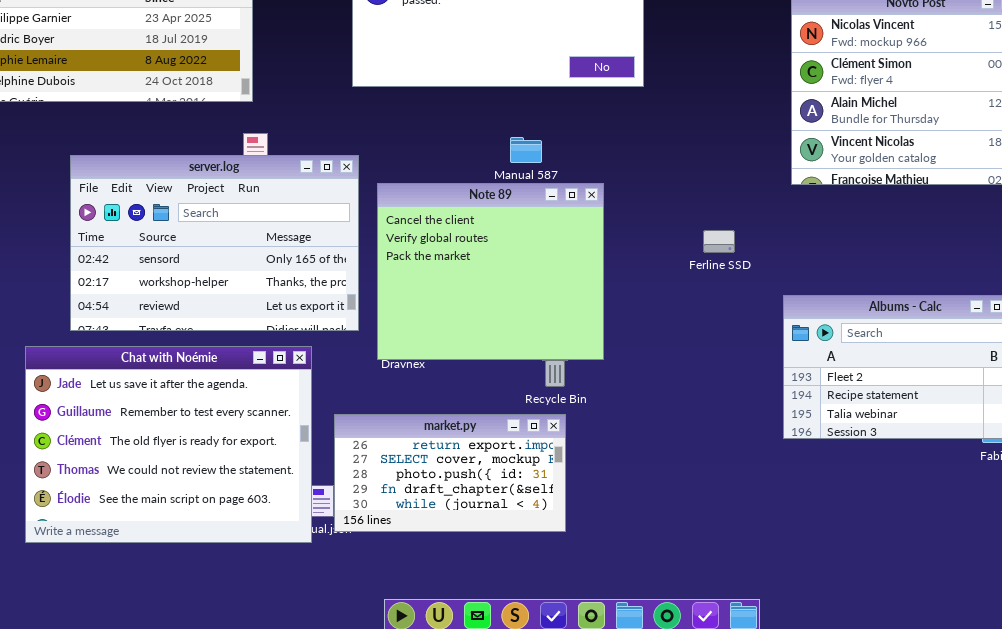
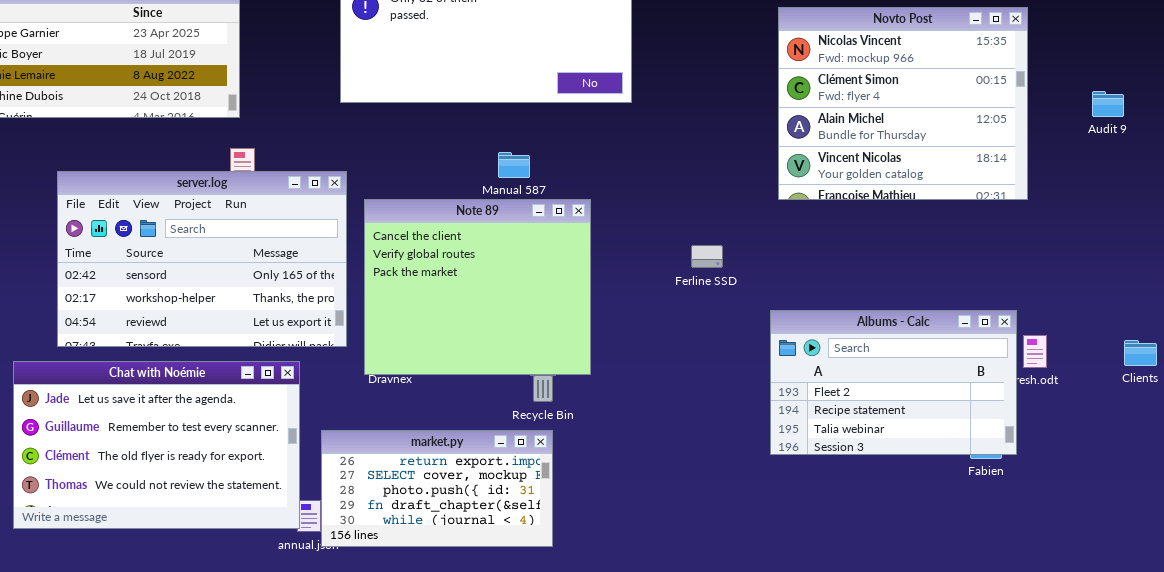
Chat with Noémie: [25,346,312,543] -> [13,361,300,529], resized

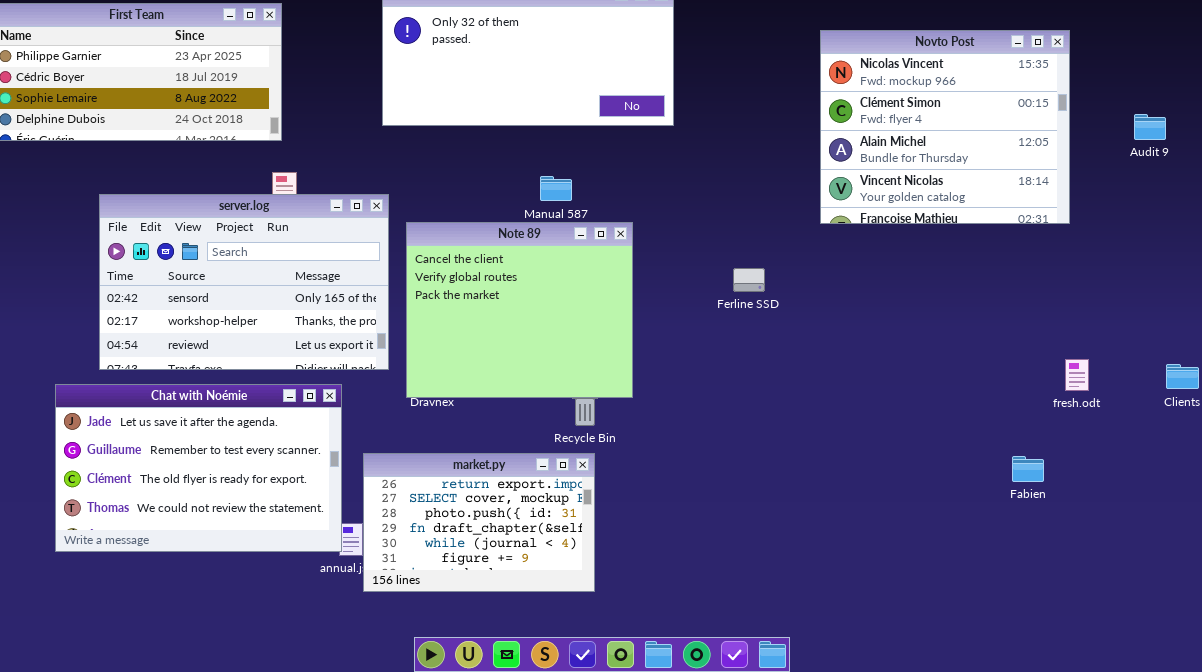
Albums - Calc: [770,310,1017,455] -> none, closed
market.py: [321,430,553,547] -> [363,453,595,592], resized

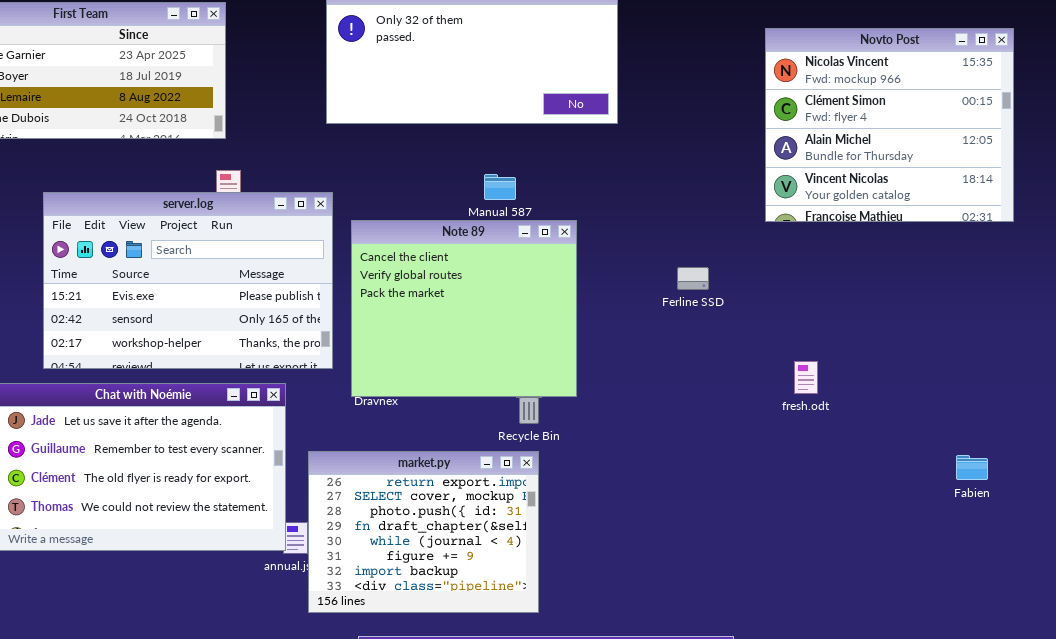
server.log: [99,194,389,370] -> [43,192,333,369], scrolled up 1 row
fresh.odt: [1065,359,1089,391] -> [794,361,818,394], moved
market.py: [363,453,595,592] -> [308,451,539,613], resized

